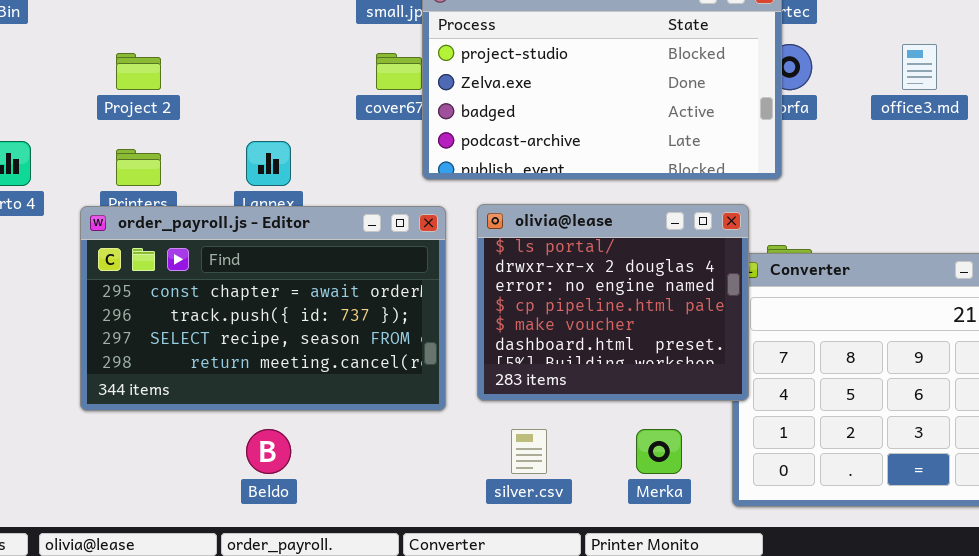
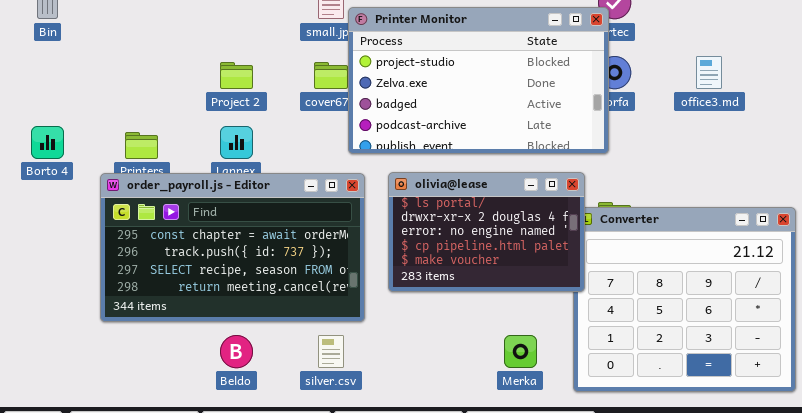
Project 2: [116,53,161,90] -> [220,62,253,89], moved
olivia@lease: [477,204,749,401] -> [388,172,585,292], resized
silver.csv: [511,429,547,474] -> [318,335,344,368], moved

